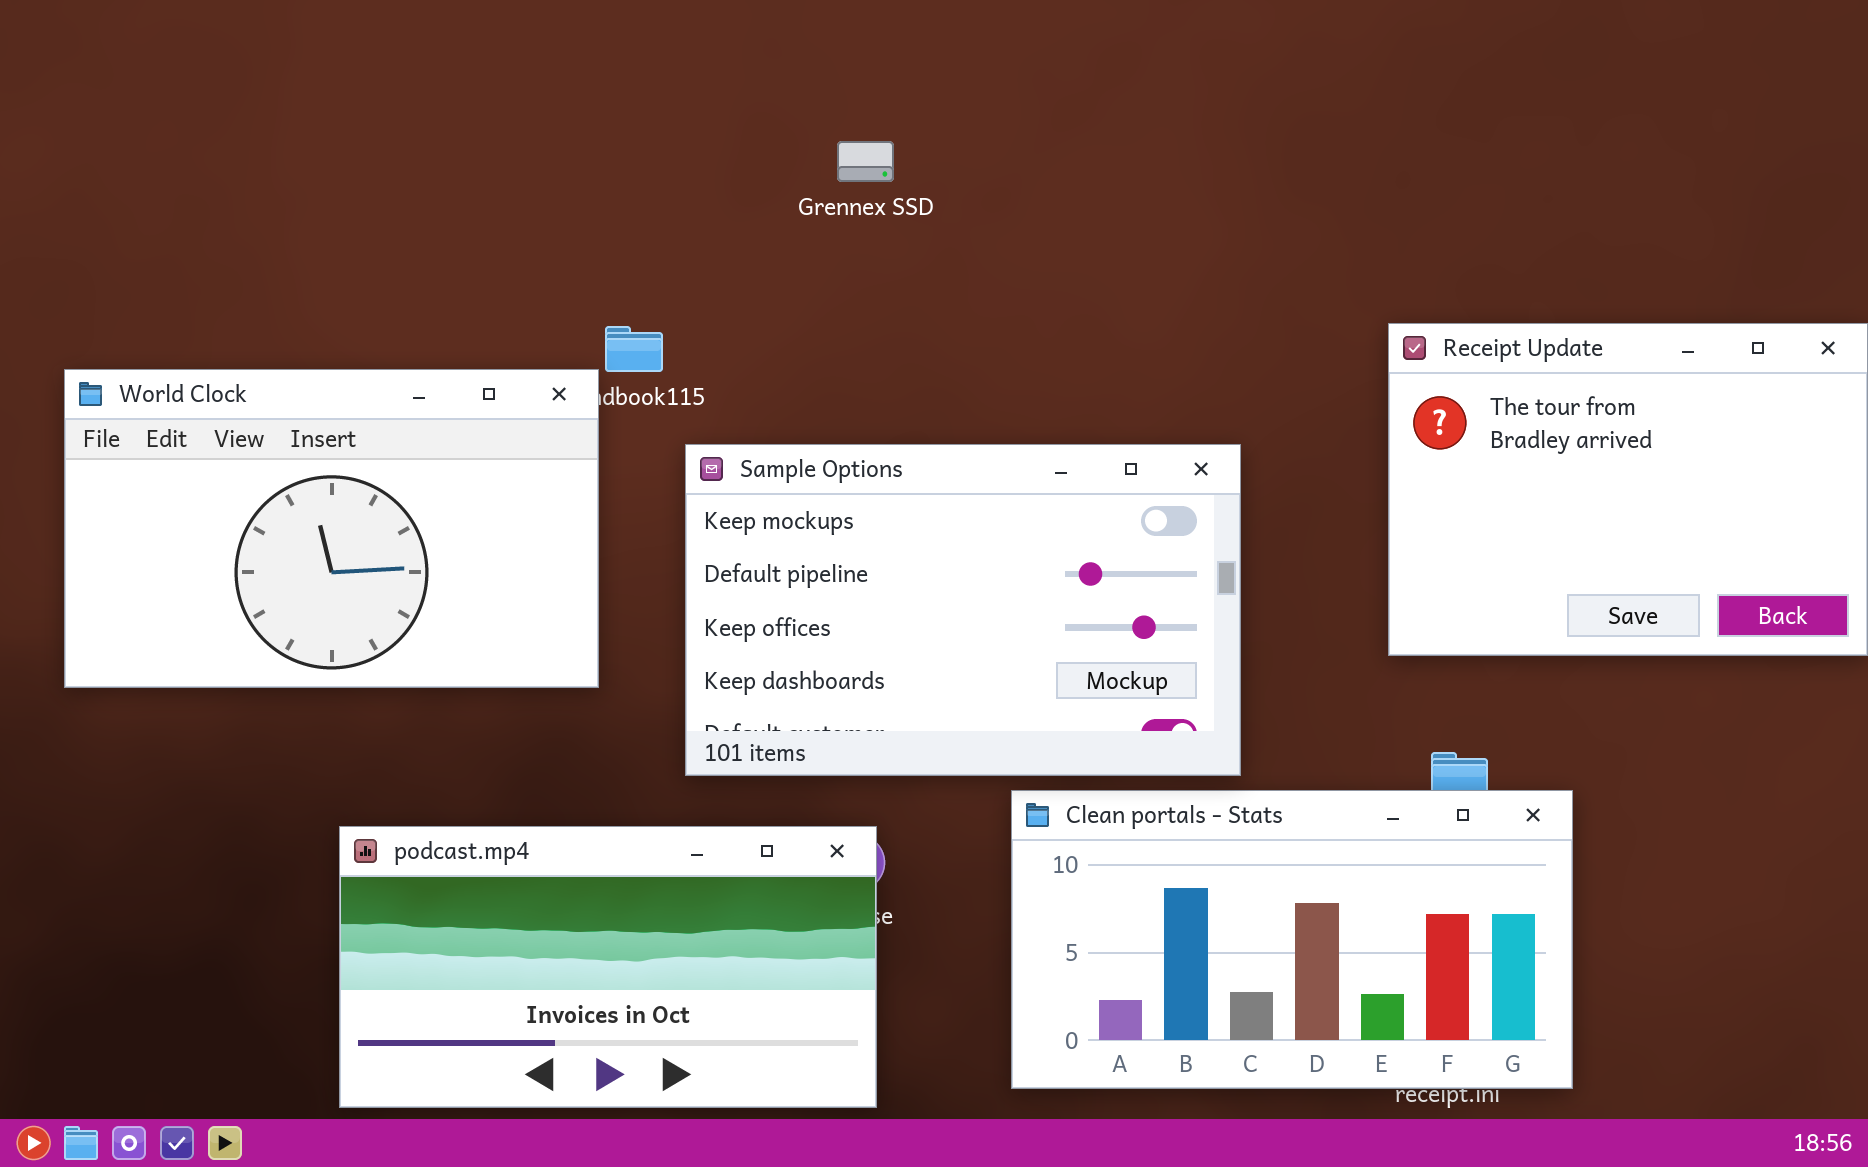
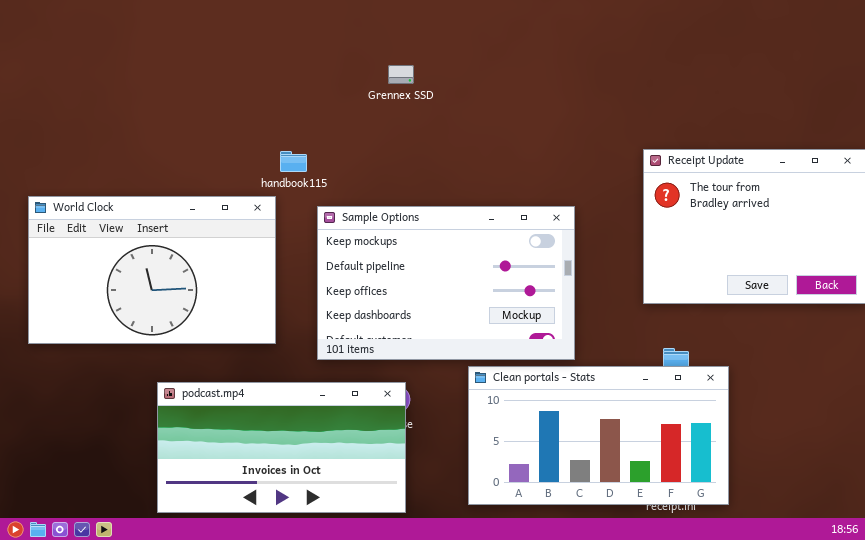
World Clock: [64,369,599,688] -> [28,196,276,344], moved

